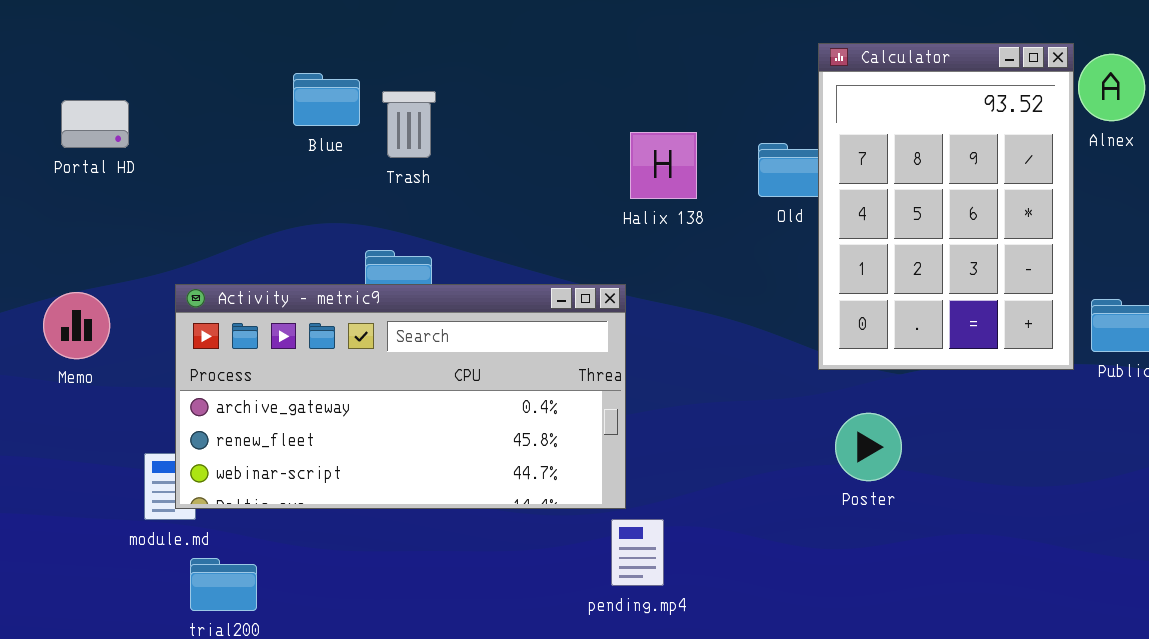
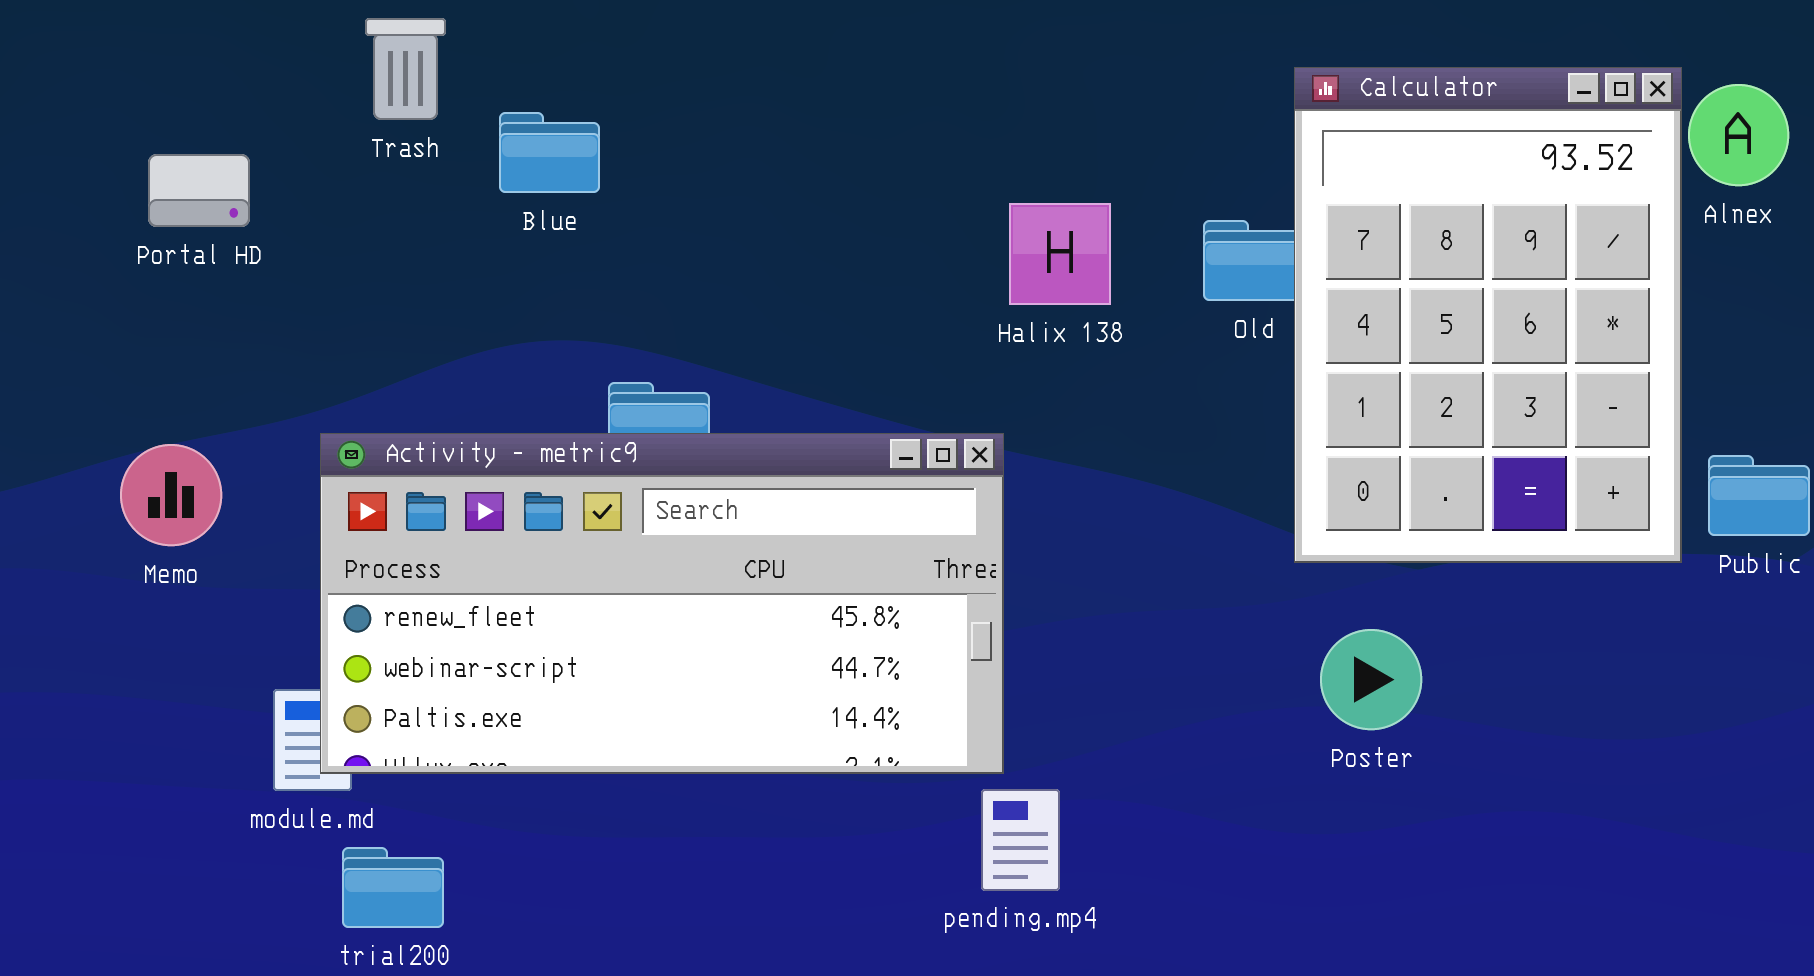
Trash: [382,91,436,158] -> [365,18,446,120], moved
Activity - metric9: [175,284,626,509] -> [320,433,1004,774], scrolled down 1 row

